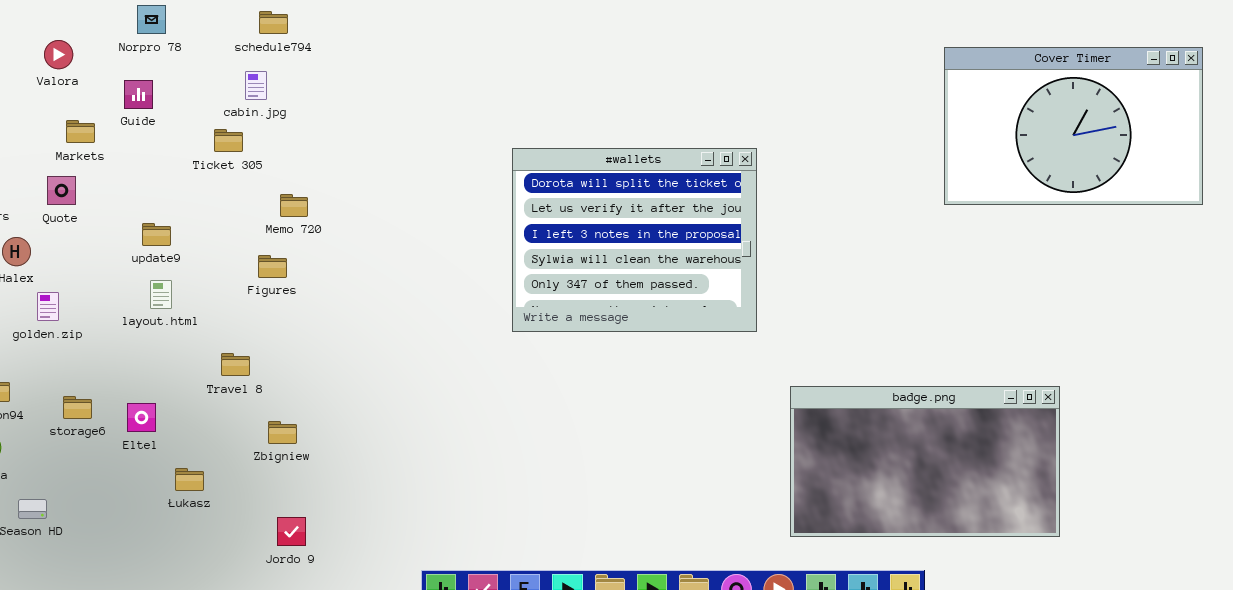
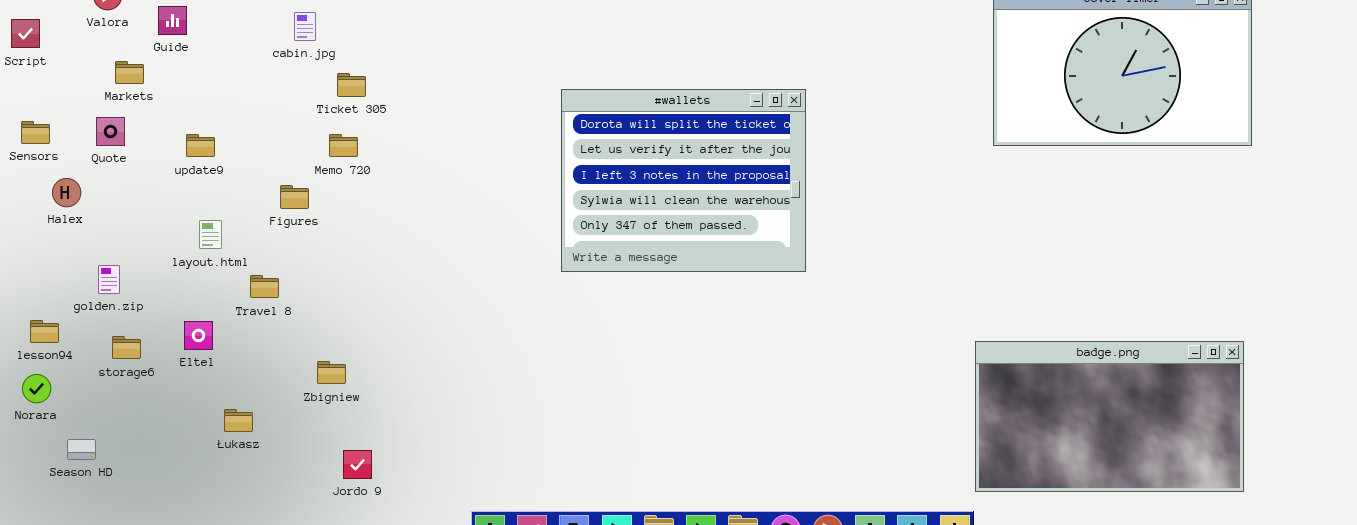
Guide: [124,80,153,109] -> [158,6,187,35], moved
Ticket 305: [214,129,243,152] -> [337,73,366,97], moved
update9: [142,223,171,246] -> [186,134,215,157], moved
Figures: [258,255,287,278] -> [280,185,309,209], moved
golden.zip: [37,292,59,321] -> [98,265,120,294], moved
Travel 8: [221,353,250,376] -> [250,275,279,298], moved
badge.png: [790,386,1060,537] -> [975,341,1244,492], moved
Eltel: [127,403,156,432] -> [184,321,213,350], moved
Jordo 9: [277,517,306,546] -> [343,450,372,479], moved

